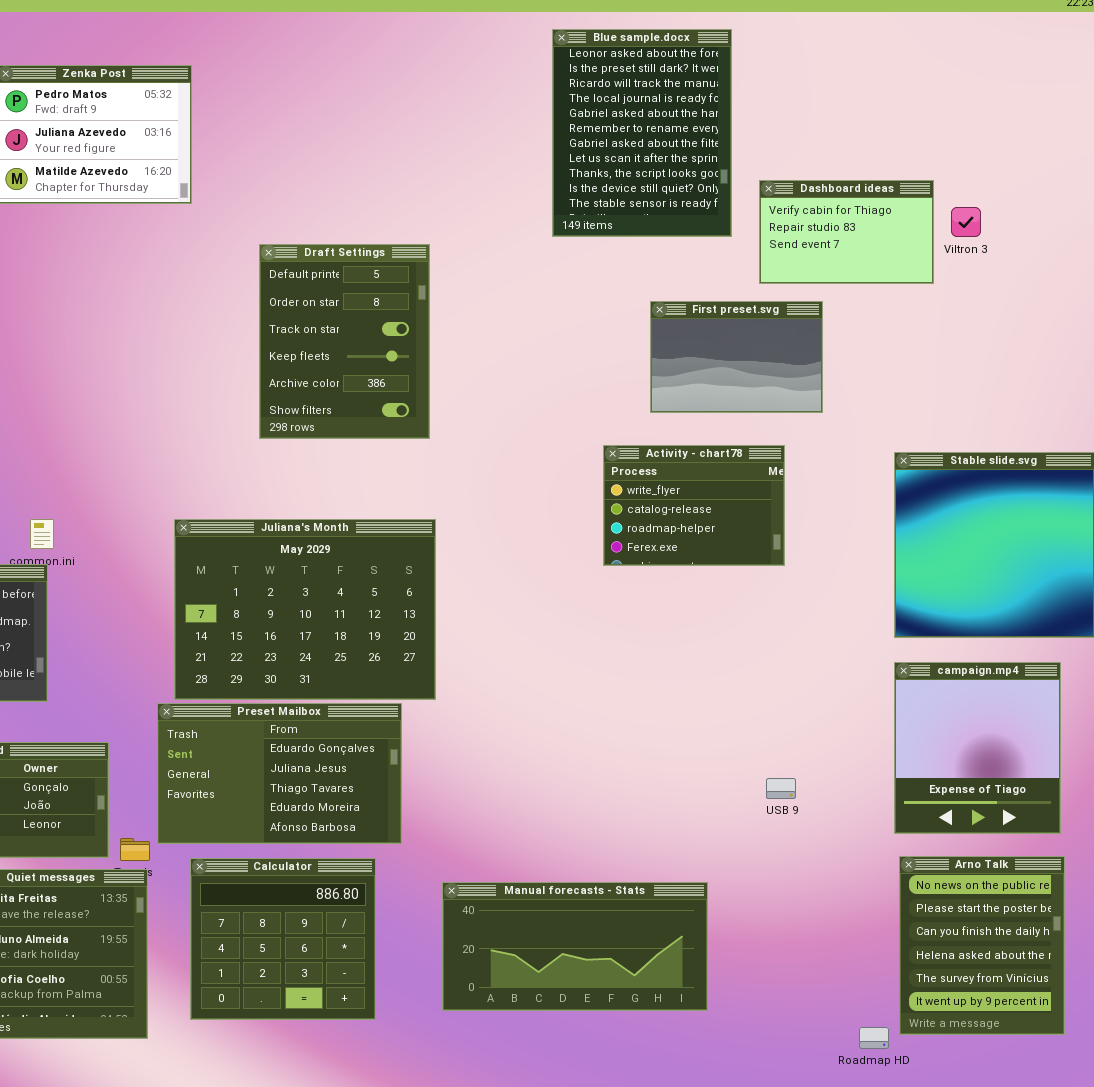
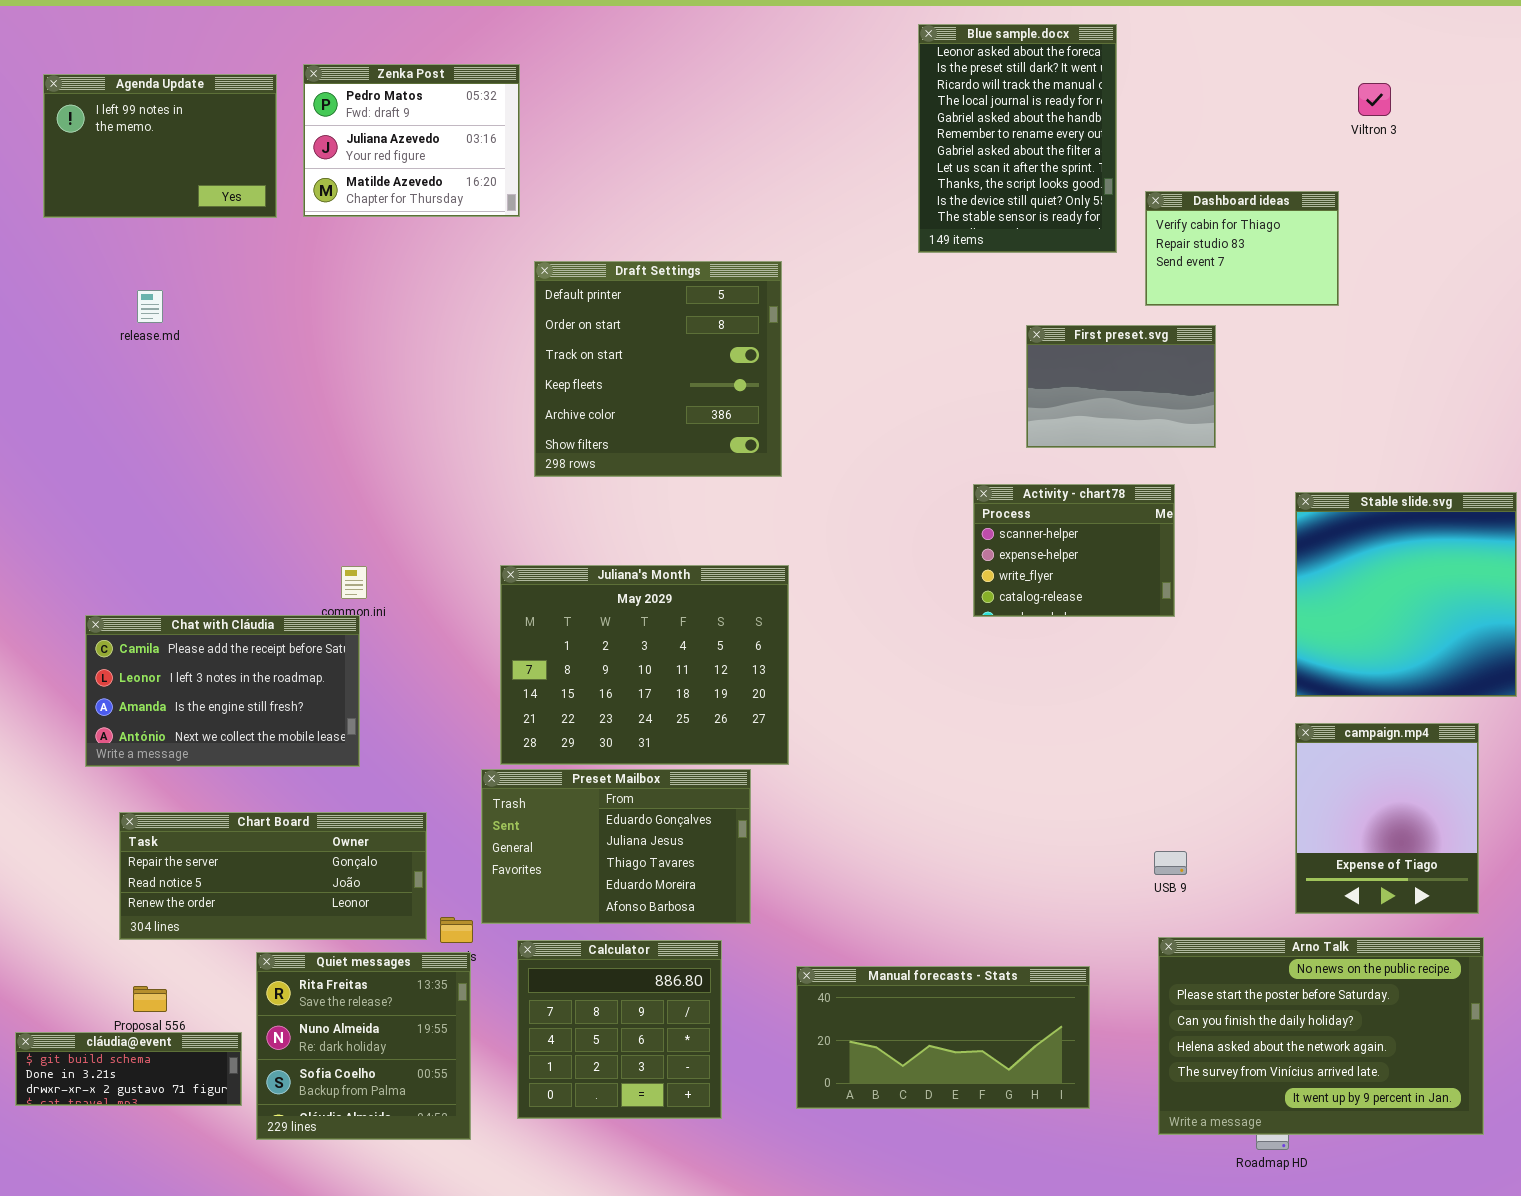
Viltron 3: [951,207,981,237] -> [1358,83,1391,116], moved
Draft Settings: [259,244,430,439] -> [534,261,782,477], resized
Activity - chart78: [603,445,785,566] -> [973,484,1175,617], scrolled up 2 rows
Arno Talk: [899,856,1065,1035] -> [1158,937,1484,1135], resized

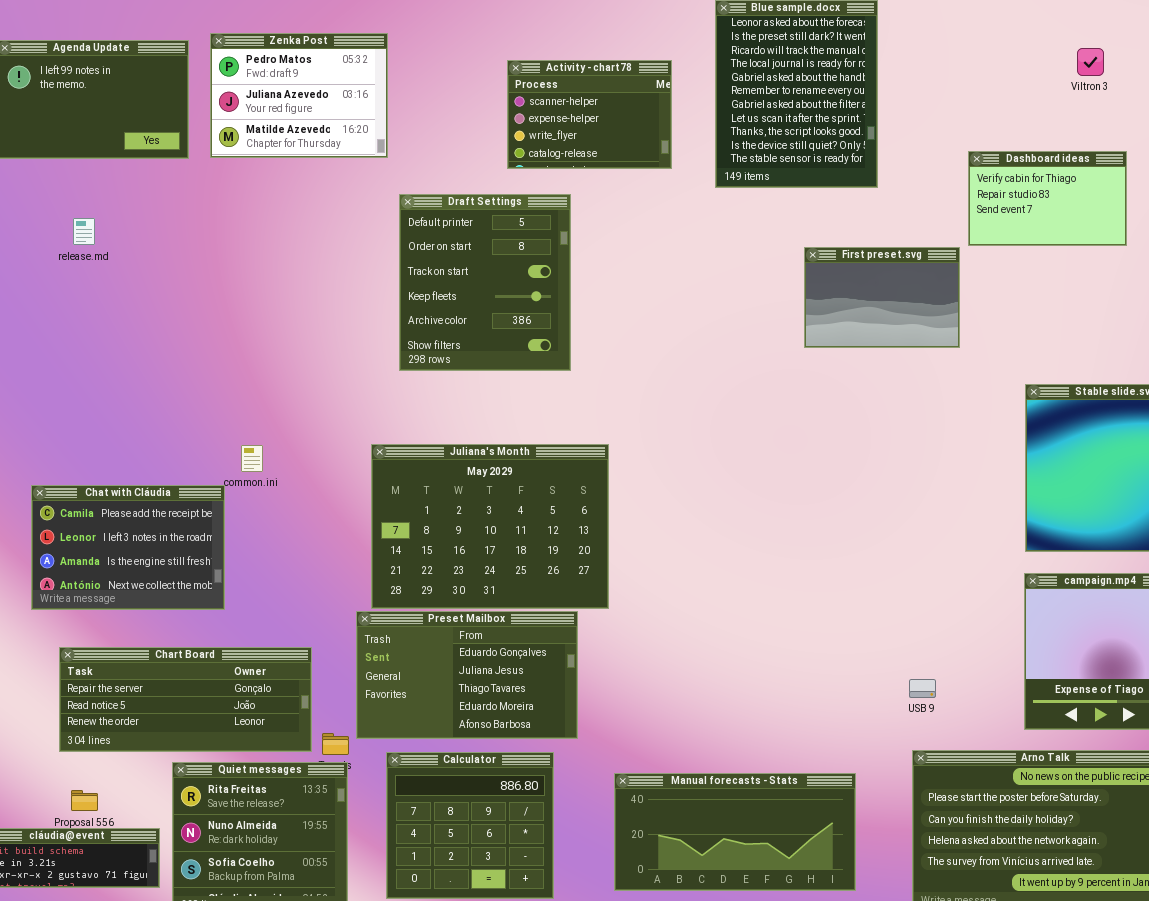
Dashboard ideas: [1145,191,1339,306] -> [968,151,1127,246], moved
Draft Settings: [534,261,782,477] -> [399,194,571,371], resized
Activity - chart78: [973,484,1175,617] -> [507,60,672,169], moved
Chat with Cláudia: [85,615,360,767] -> [31,485,225,610], resized

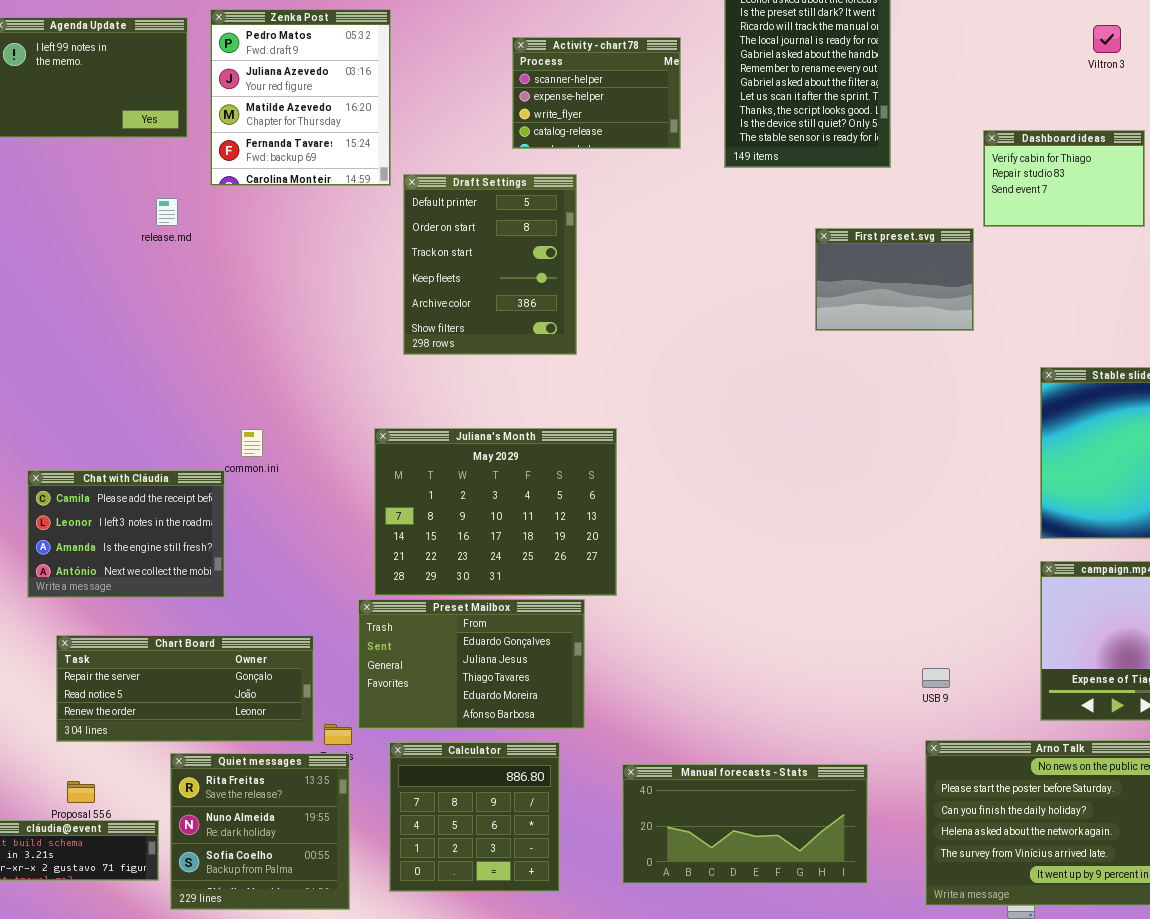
Zenka Post: [210,33,388,158] -> [210,9,391,186], resized
release.md: [73,218,95,245] -> [156,198,178,226], moved

